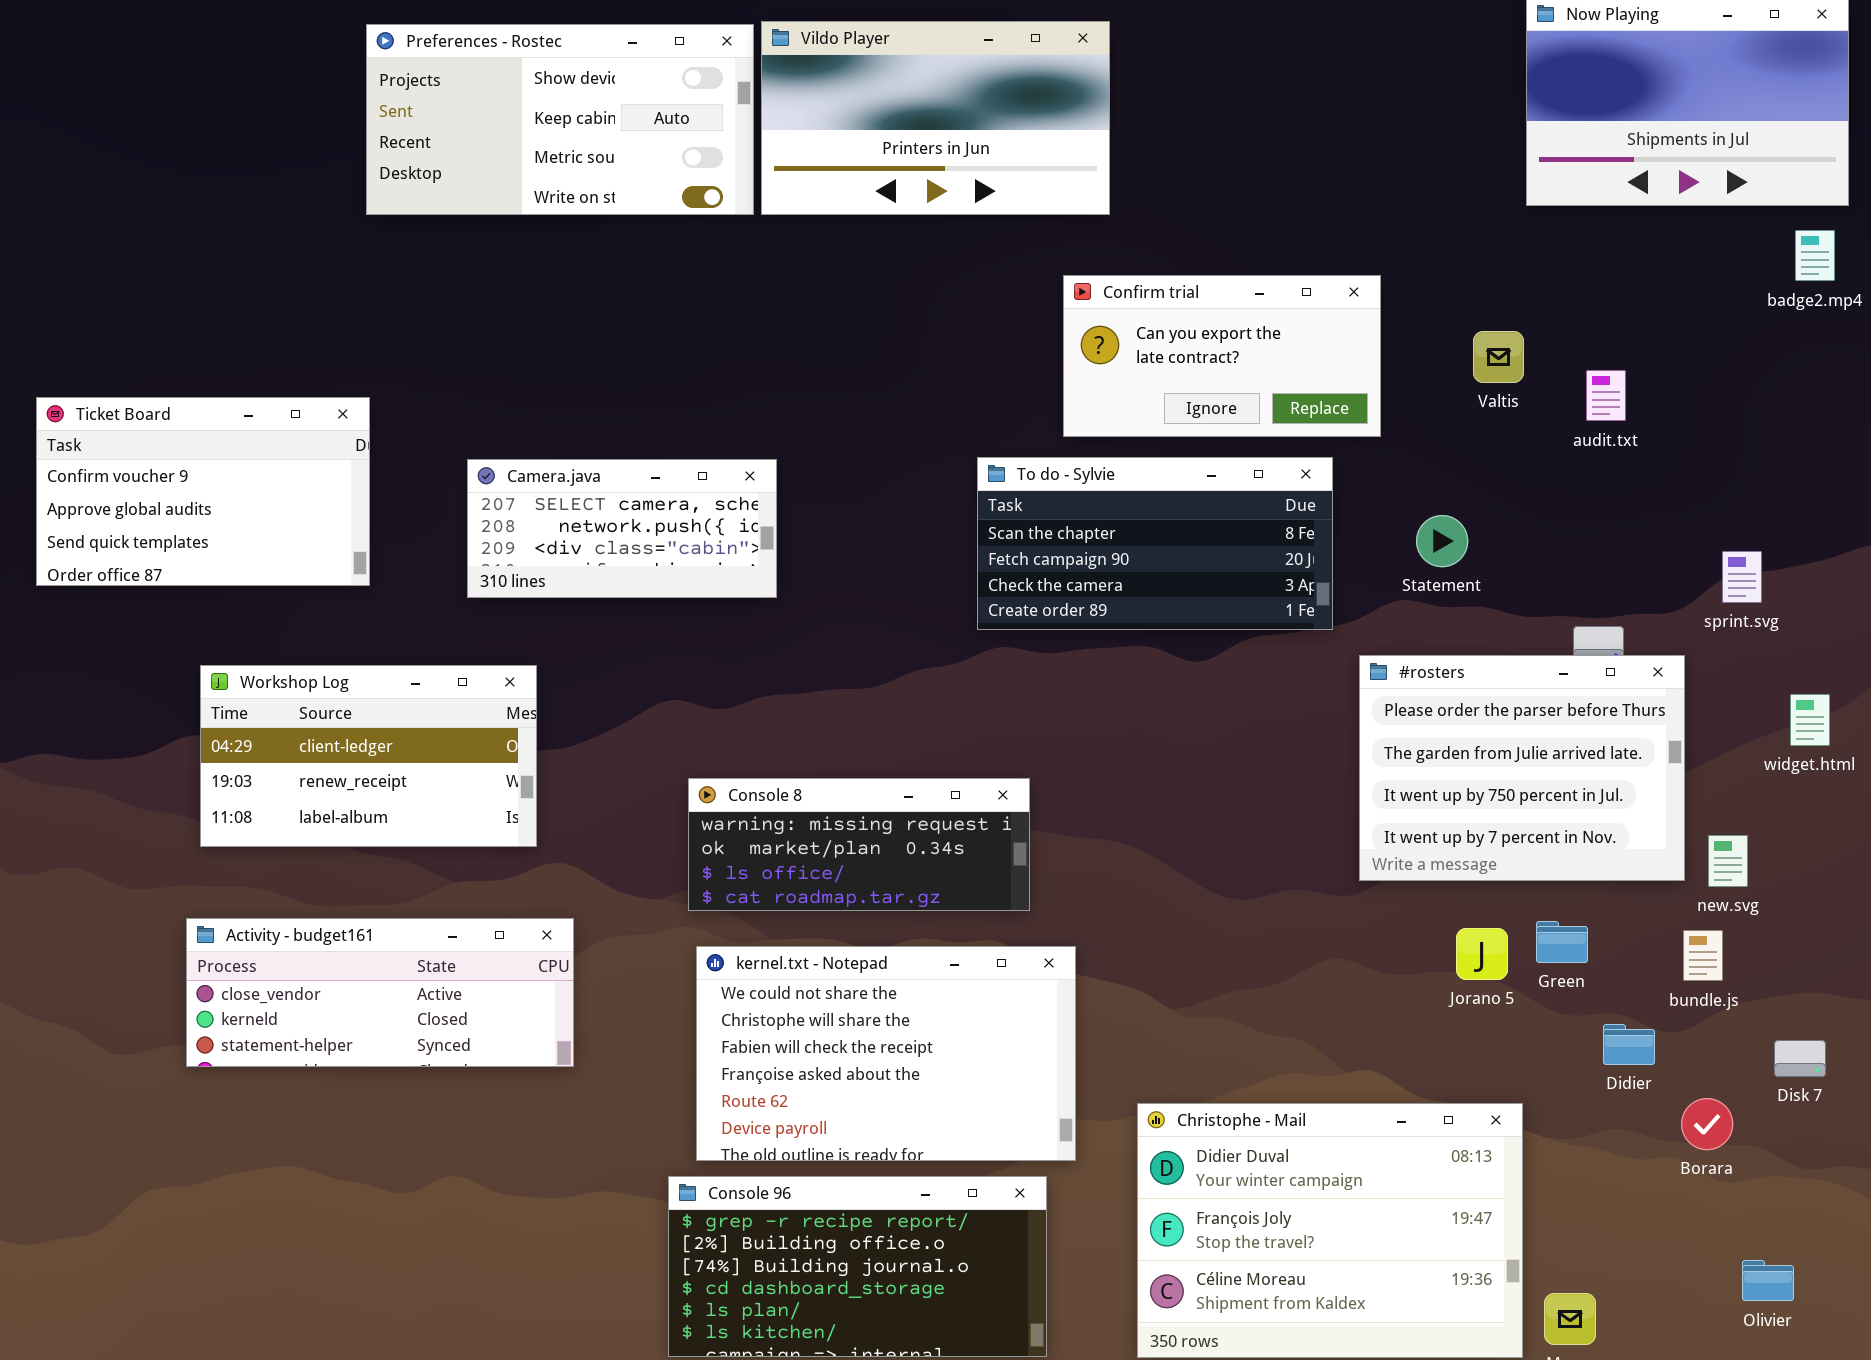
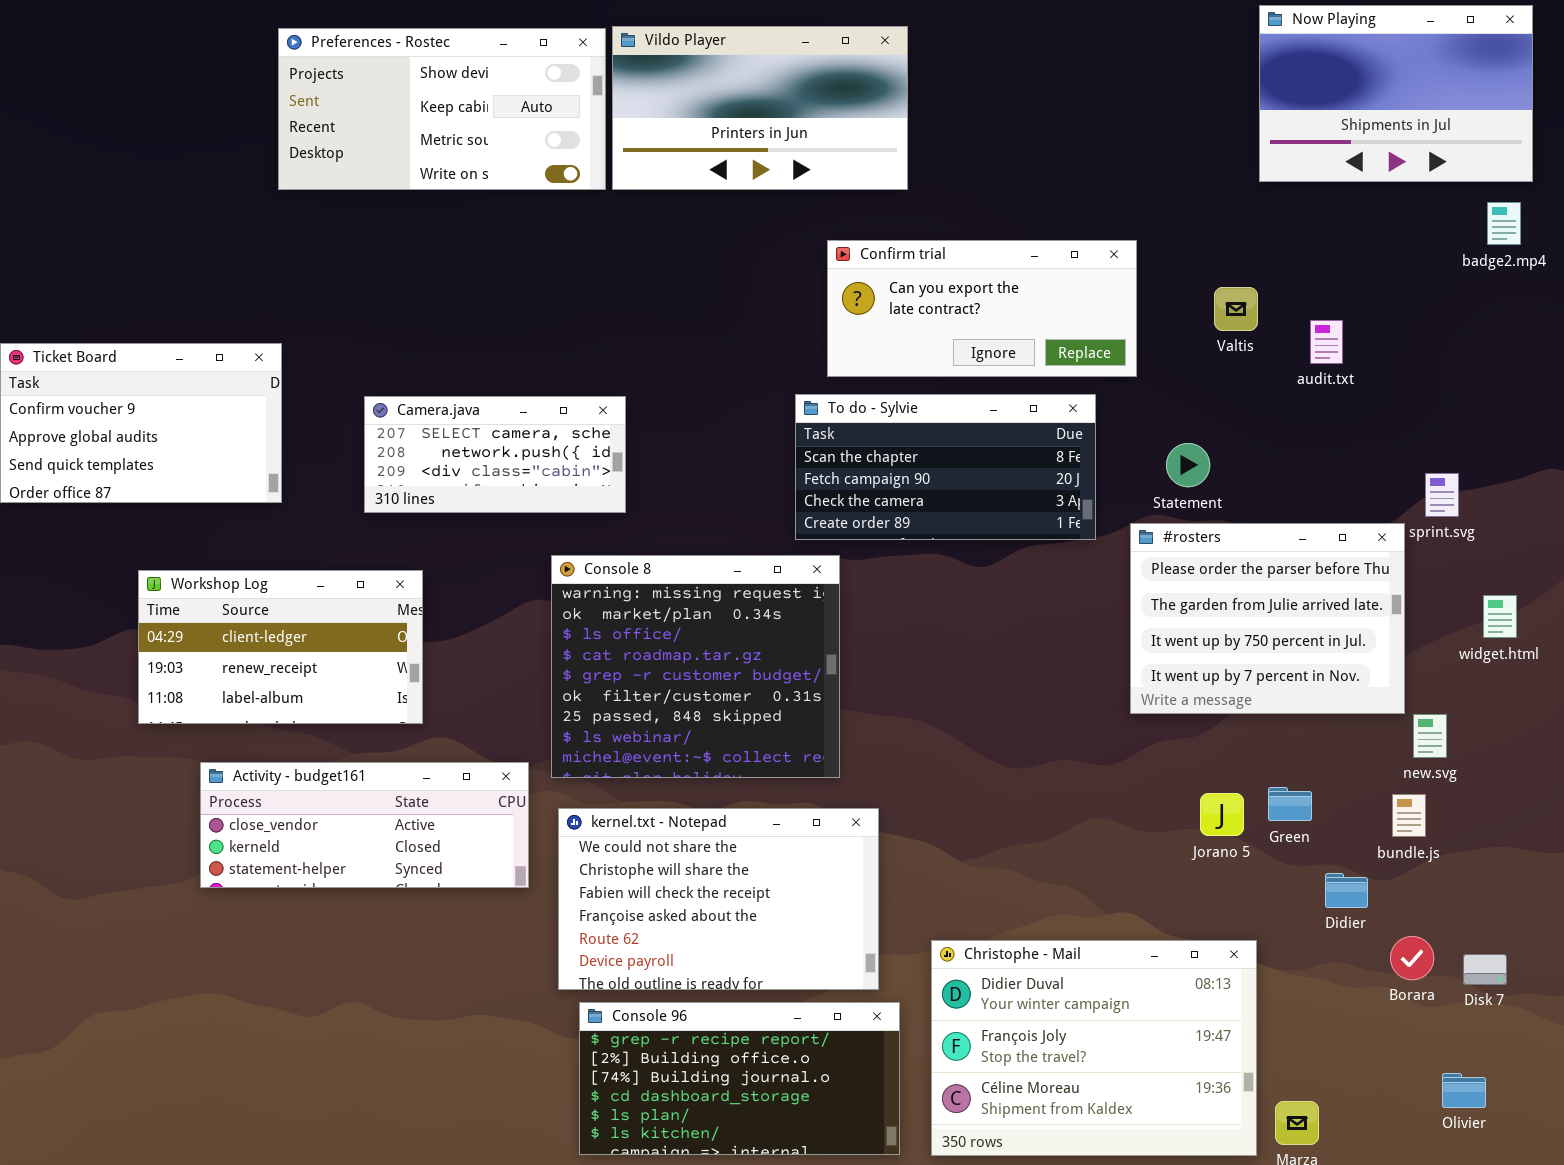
Confirm trial: [1063,275,1381,437] -> [827,240,1137,377], resized
#rosters: [1359,655,1685,881] -> [1130,523,1405,714], moved
Console 8: [688,778,1030,911] -> [551,555,840,778], resized
Activity - budget161: [186,918,574,1067] -> [200,762,529,888], moved
Disk 7: [1774,1040,1826,1077] -> [1463,954,1507,985], moved
Console 96: [668,1176,1047,1357] -> [579,1002,900,1155], moved

